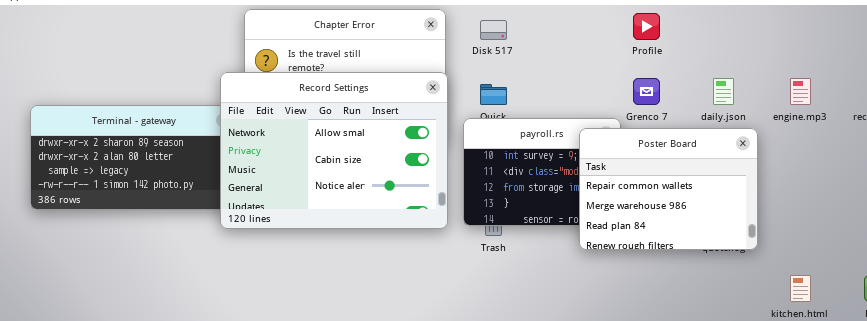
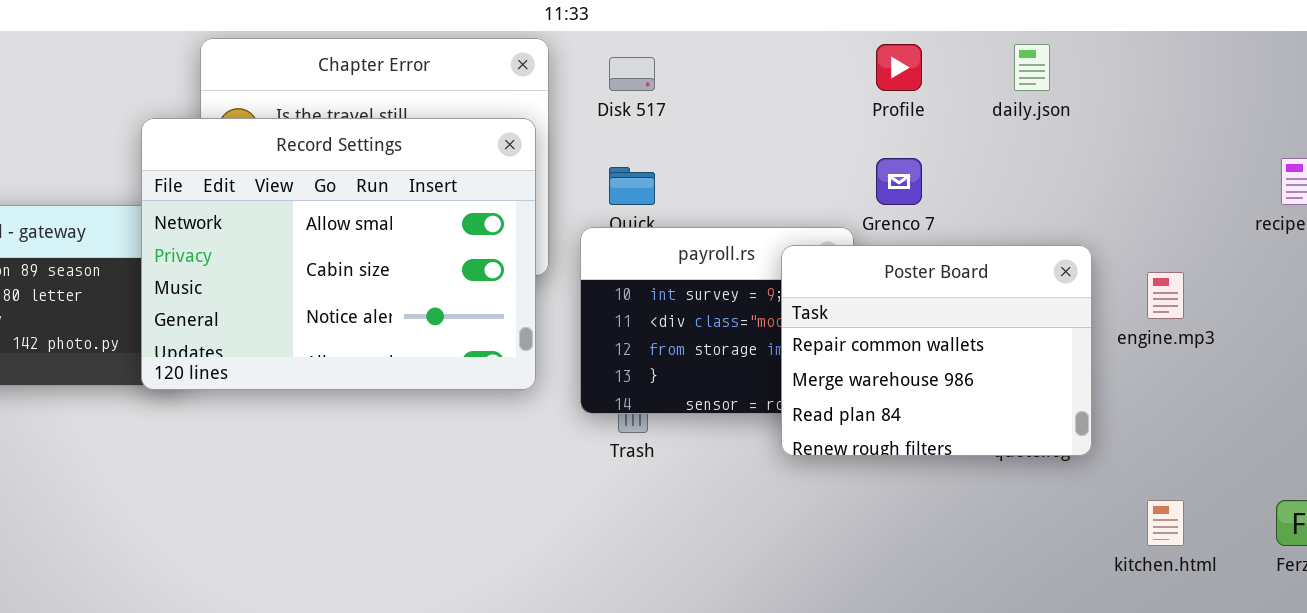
Record Settings: [220,72,448,229] -> [141,118,536,390], moved
daily.json: [713,78,734,105] -> [1014,44,1050,91], moved
engine.mp3: [790,78,811,105] -> [1147,272,1184,319], moved

